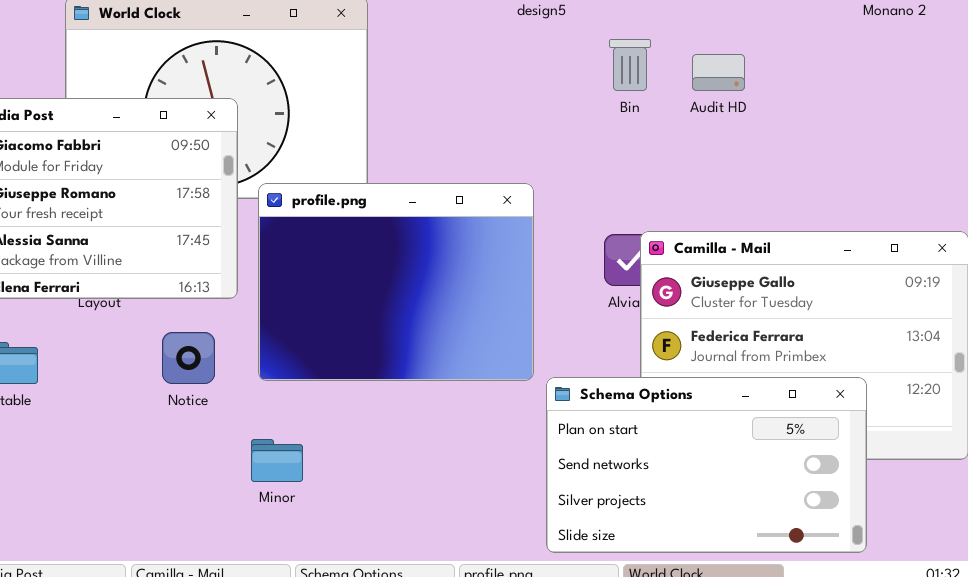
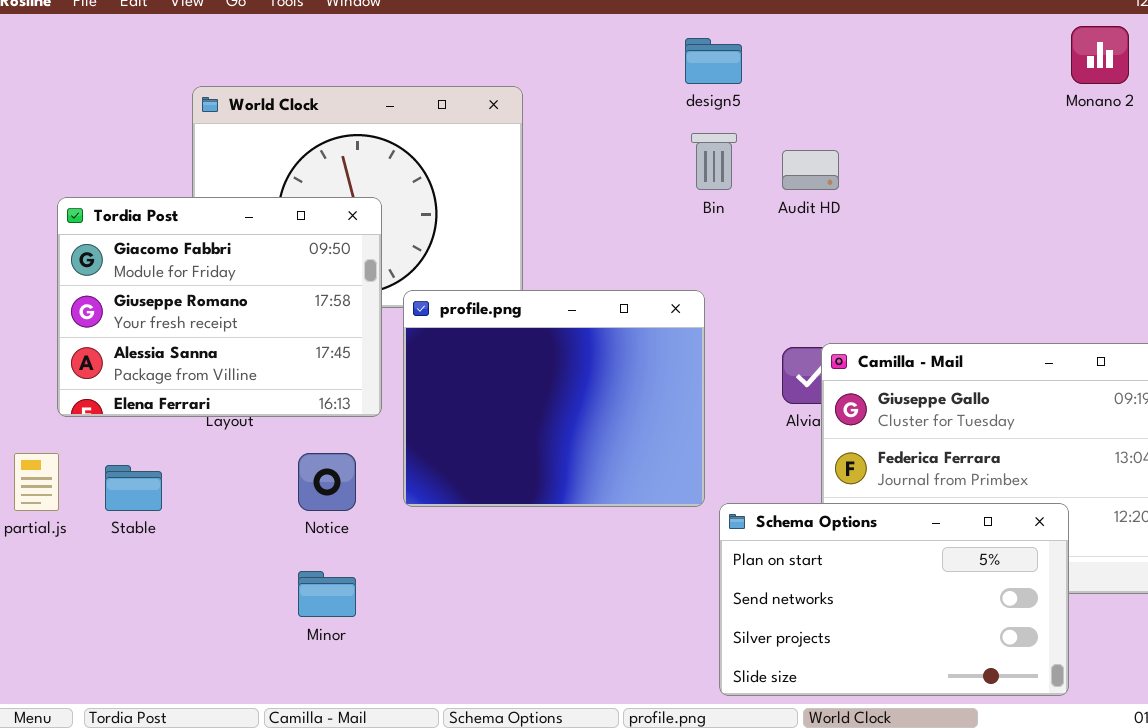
Bin: [609,39,651,91] -> [691,133,737,190], moved
Audit HD: [692,54,745,91] -> [782,150,839,190], moved
Minor: [251,439,303,482] -> [298,571,356,617], moved

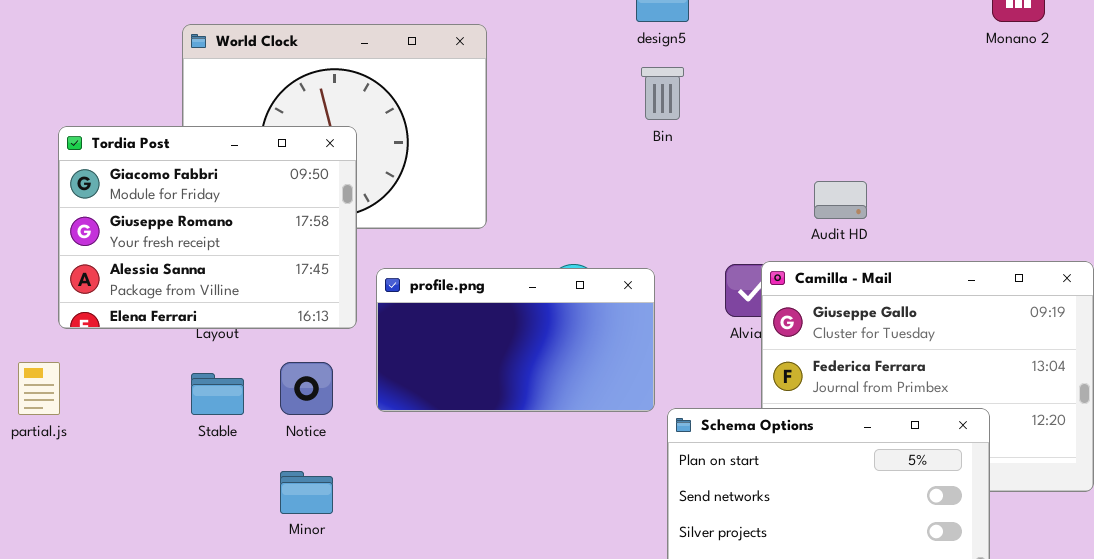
Audit HD: [782,150,839,190] -> [814,181,867,219], moved
profile.png: [403,290,705,507] -> [376,268,655,412], resized
Stable: [105,465,162,511] -> [191,373,244,415], moved

